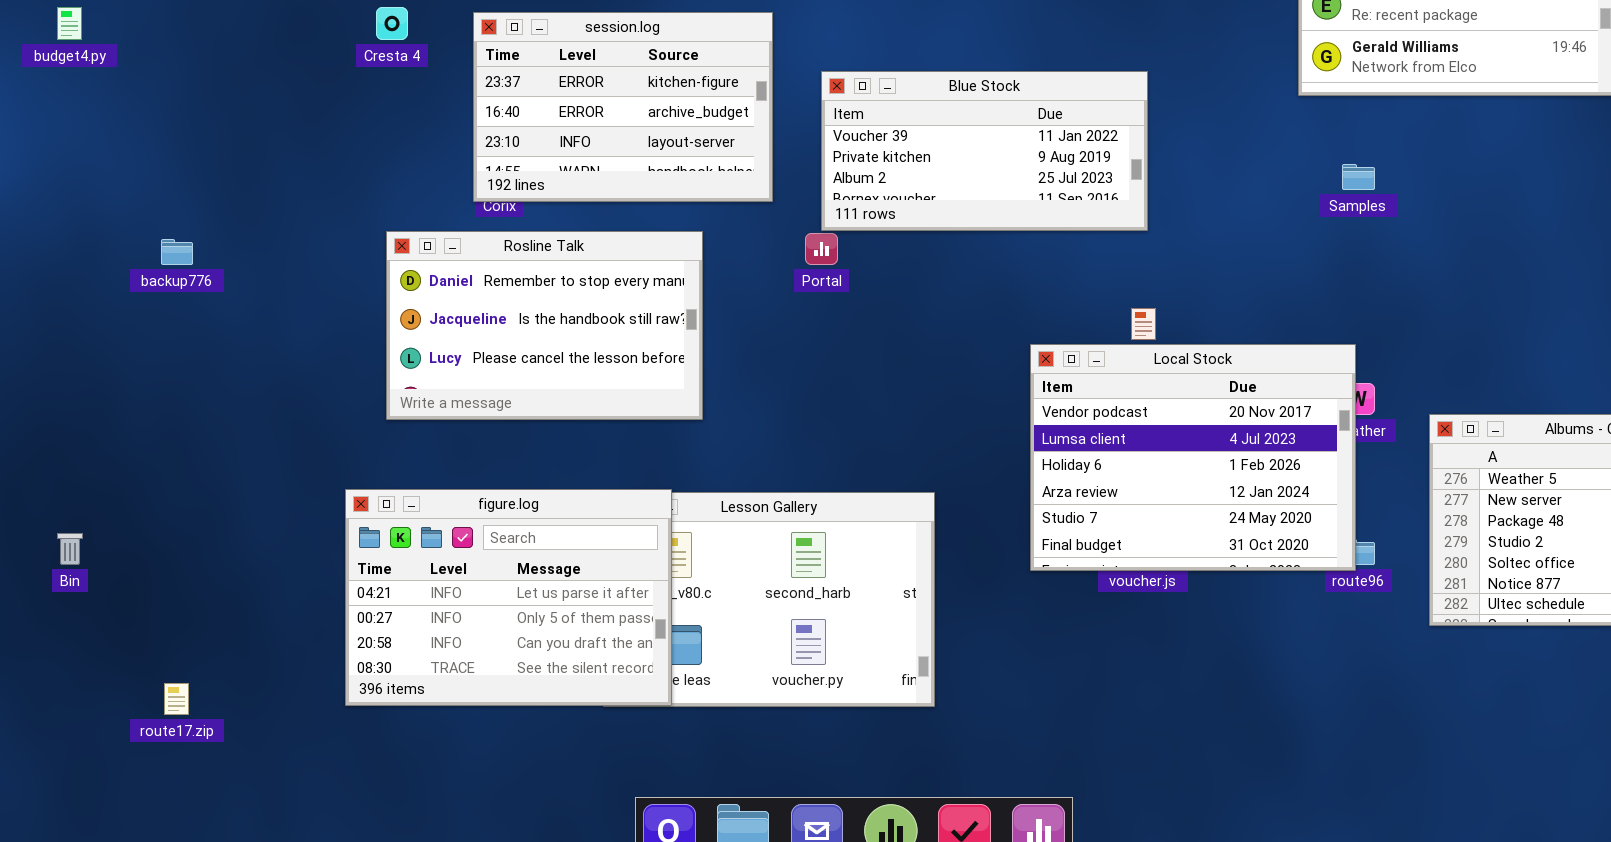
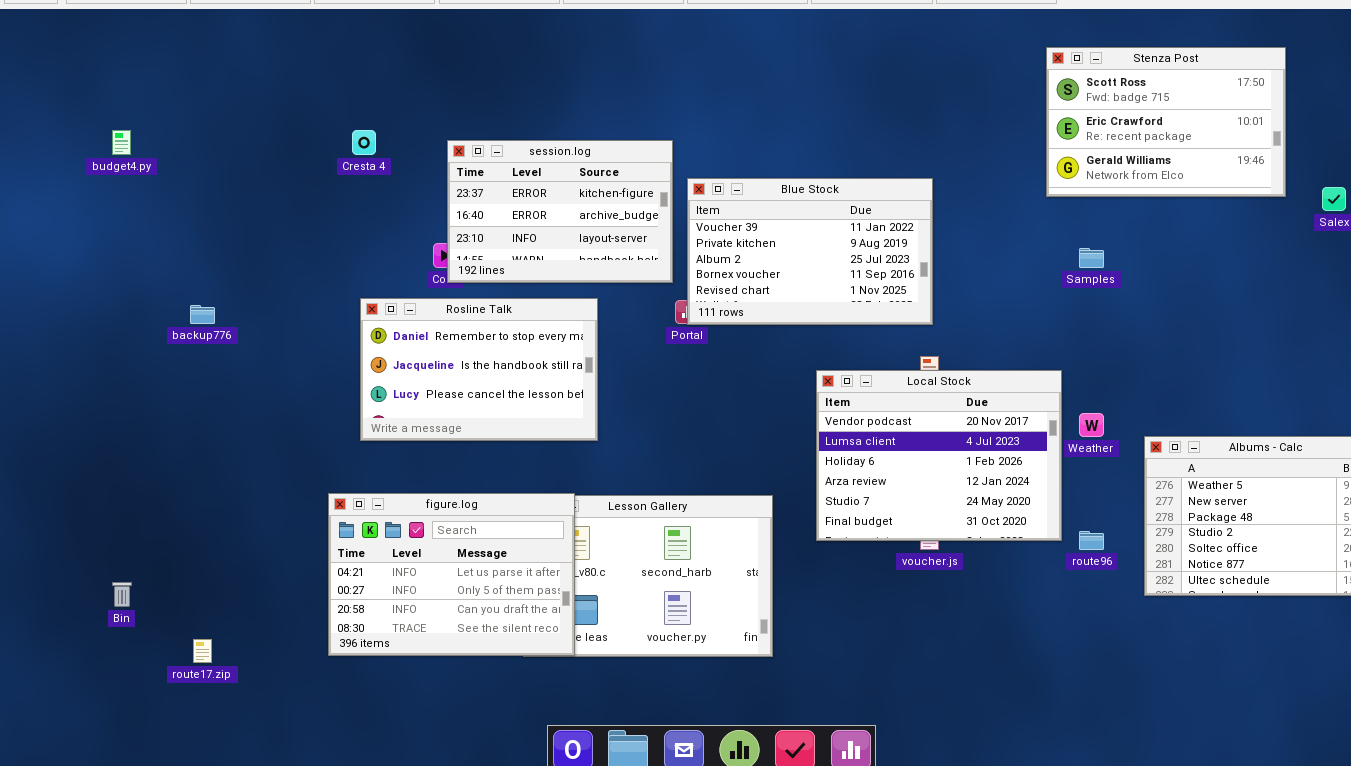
session.log: [473,12,773,202] -> [447,140,673,283], moved
Blue Stock: [821,71,1148,231] -> [687,178,933,325], resized
Local Stock: [1030,344,1356,571] -> [816,370,1062,541], moved
Bin: [57,533,83,565] -> [112,582,132,607], moved

